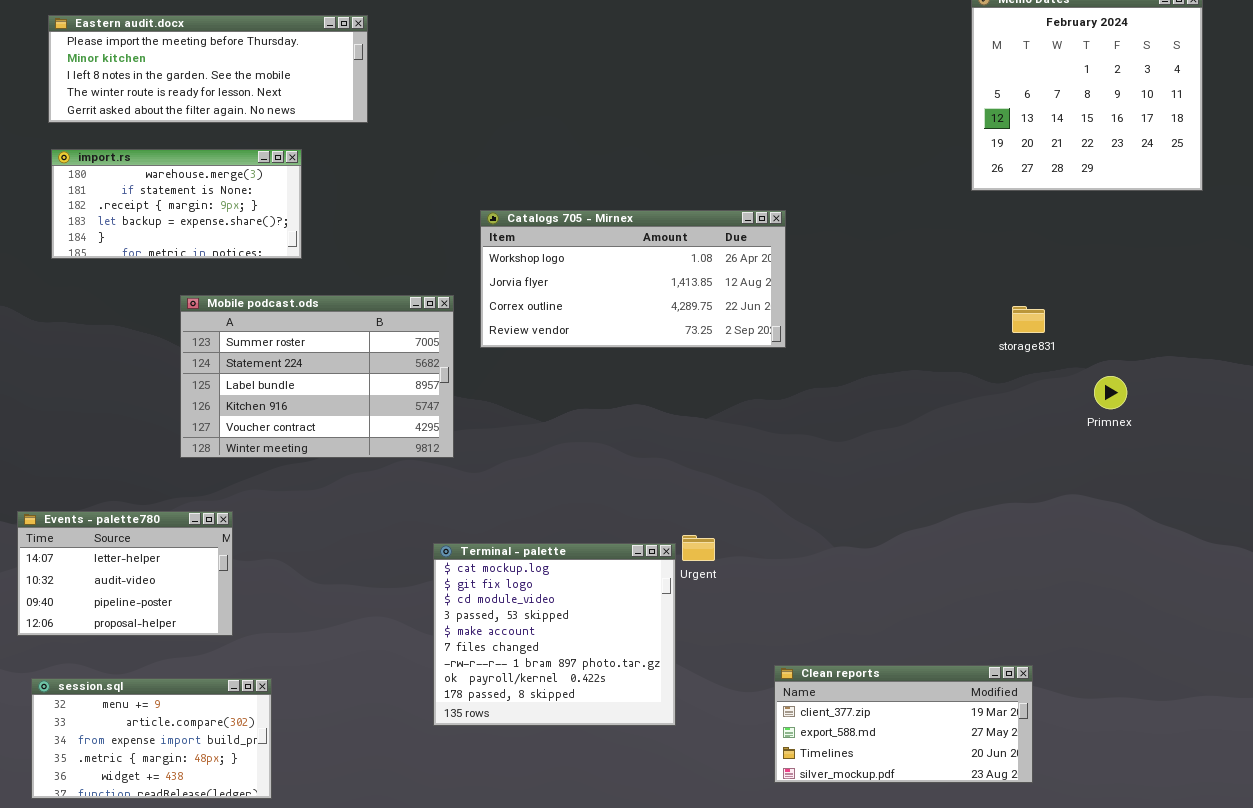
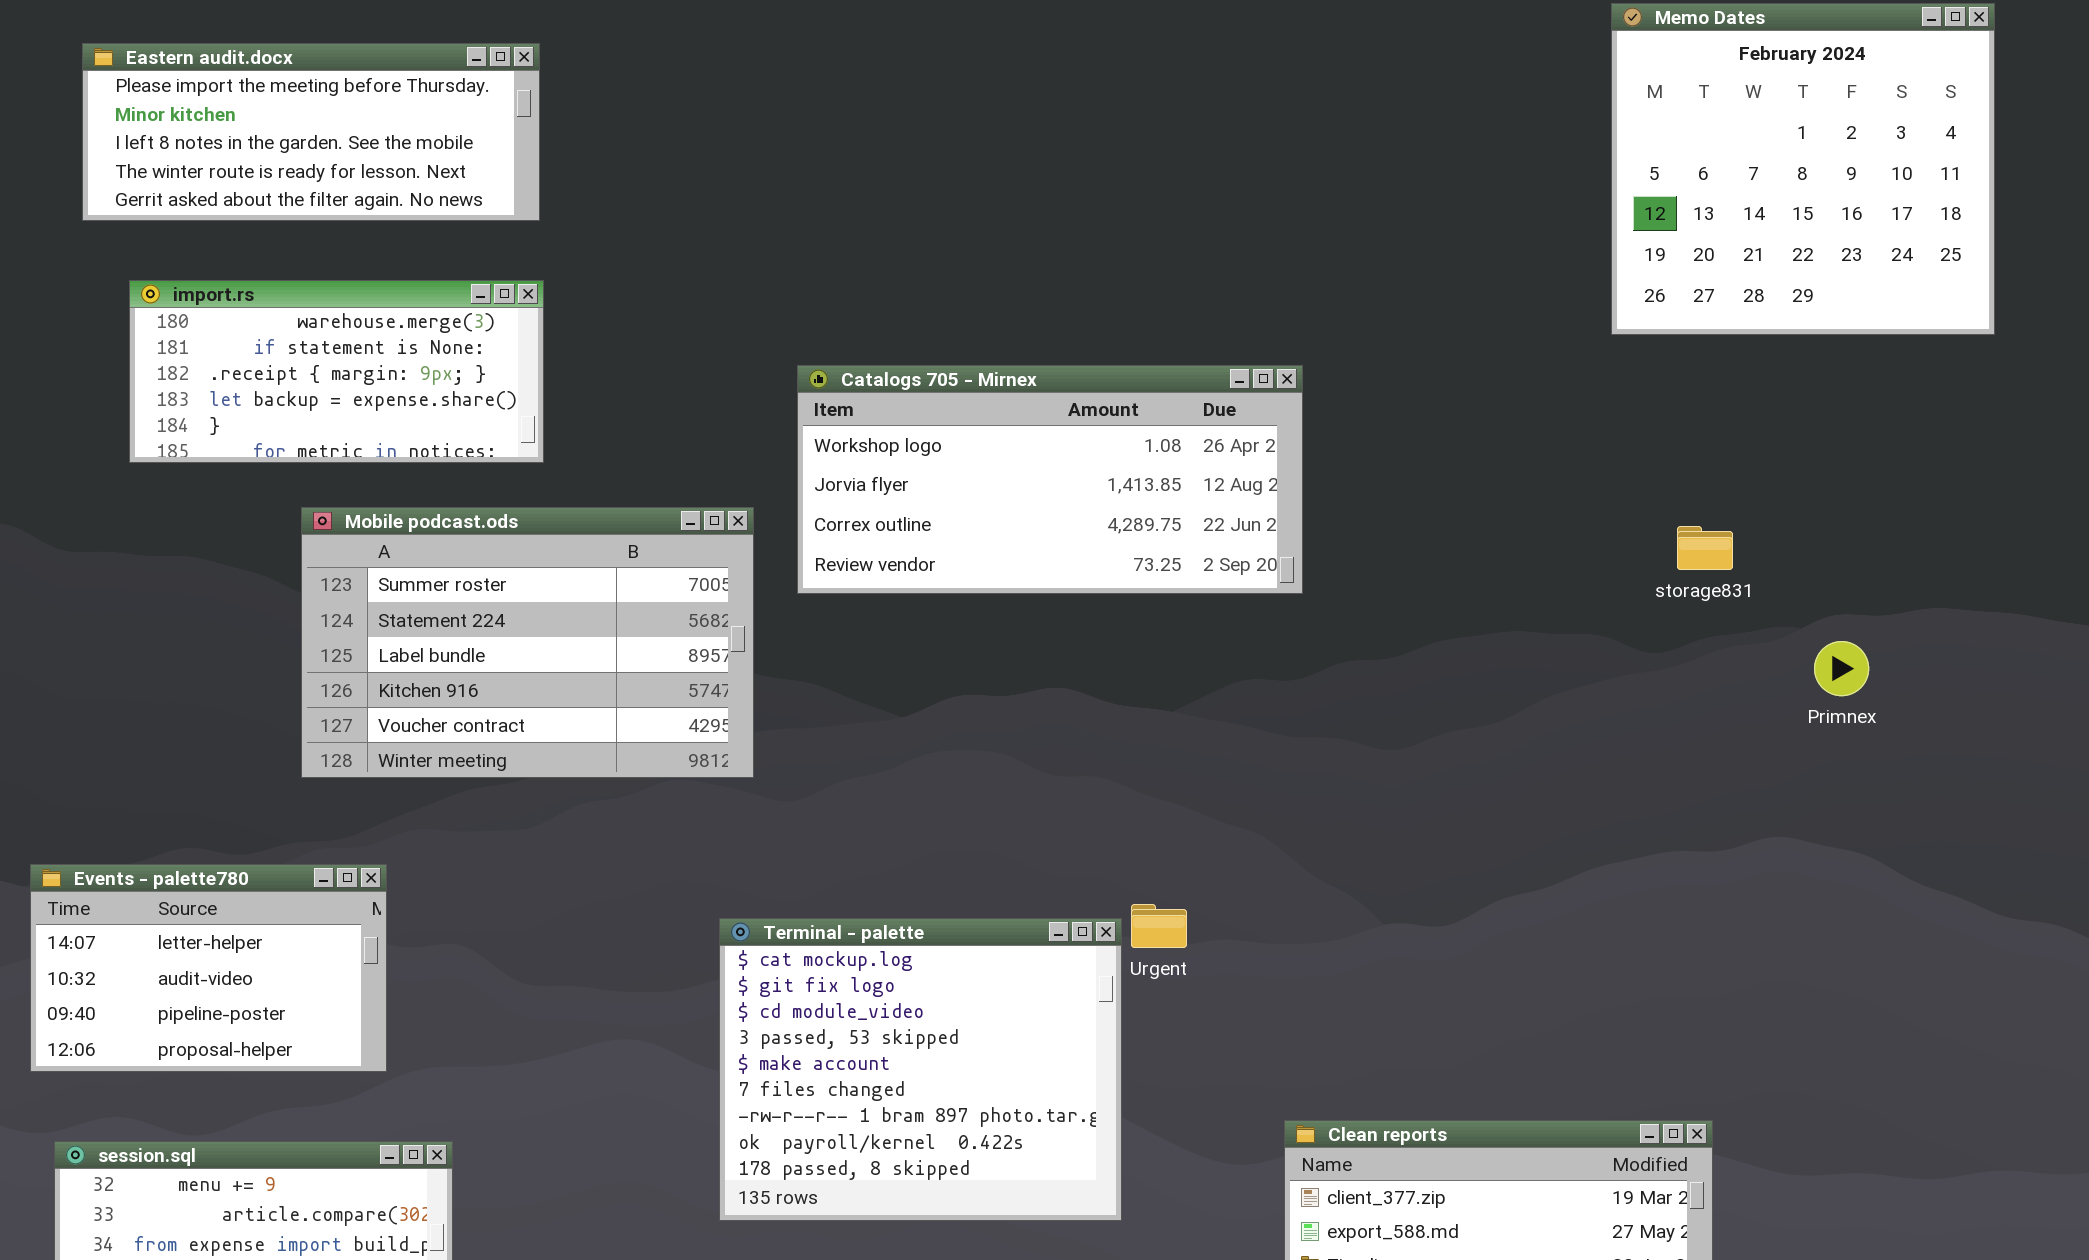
Eastern audit.docx: [48,15,368,123] -> [82,43,540,221], resized
import.rs: [51,149,302,259] -> [129,280,544,463], moved

